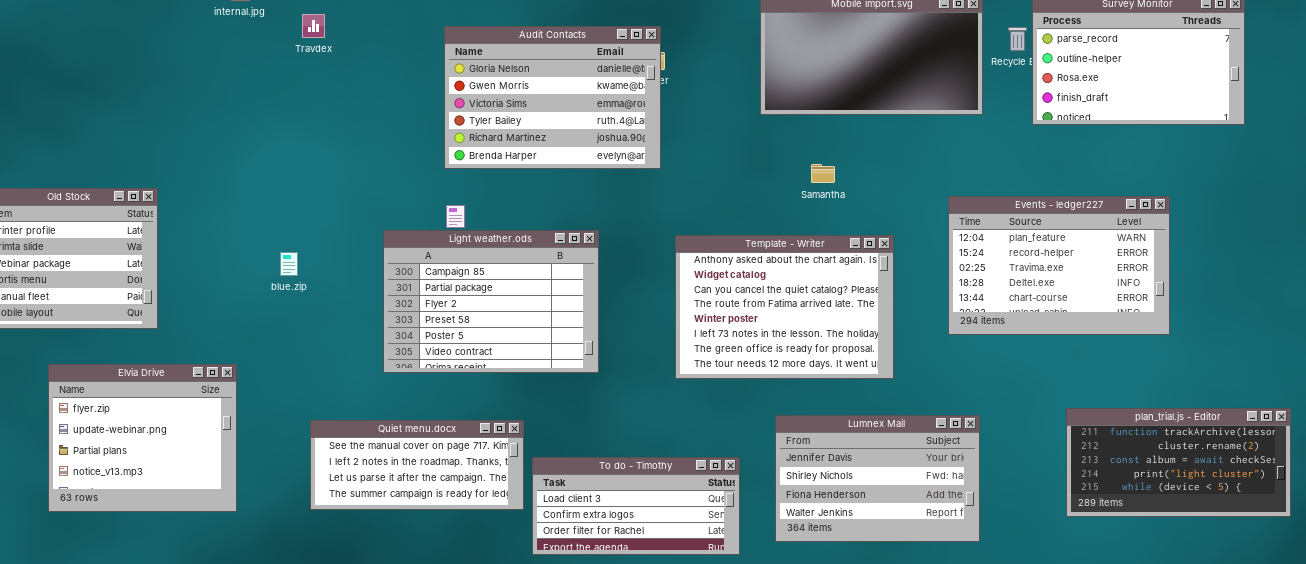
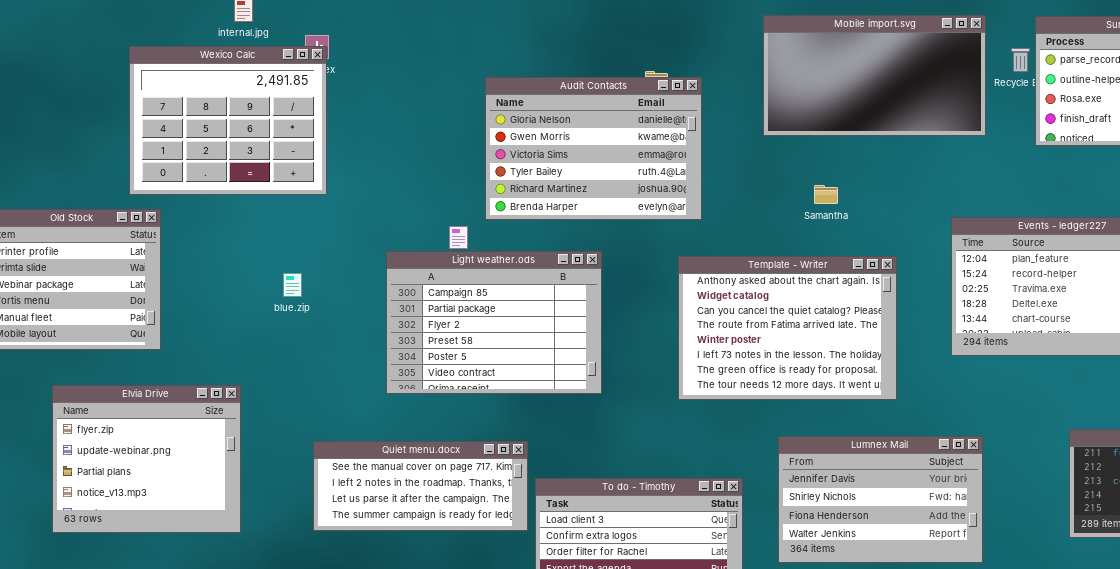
Wexico Calc: none -> [129,46,327,195], opened
Audit Contacts: [444,26,661,169] -> [485,77,702,220], moved

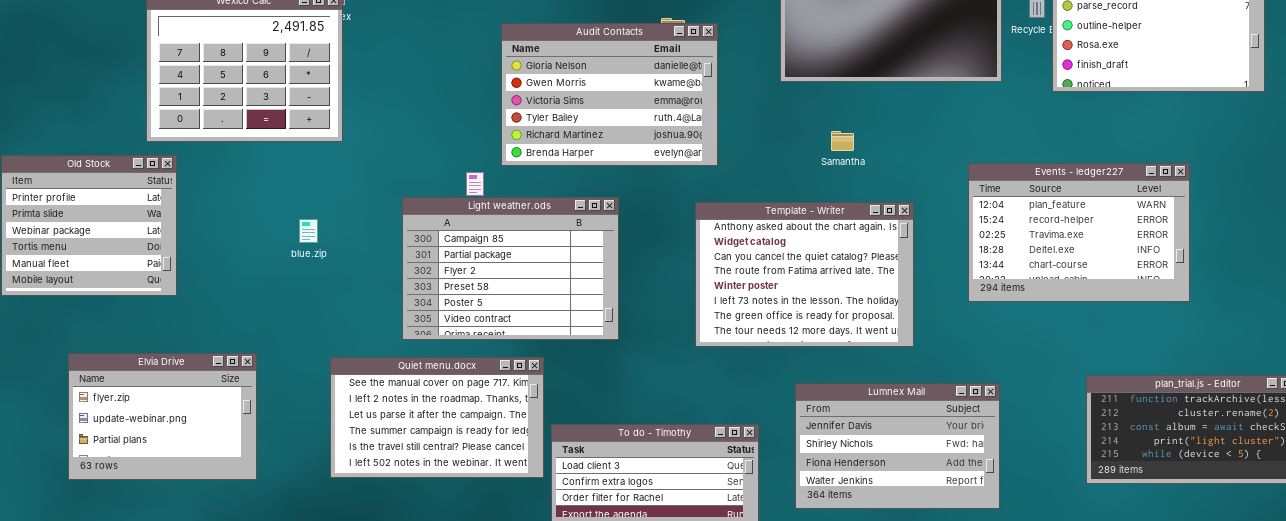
Elvia Drive: [52,385,241,533] -> [68,353,257,480], resized
Quiet menu.docx: [313,441,528,531] -> [330,357,544,478], resized

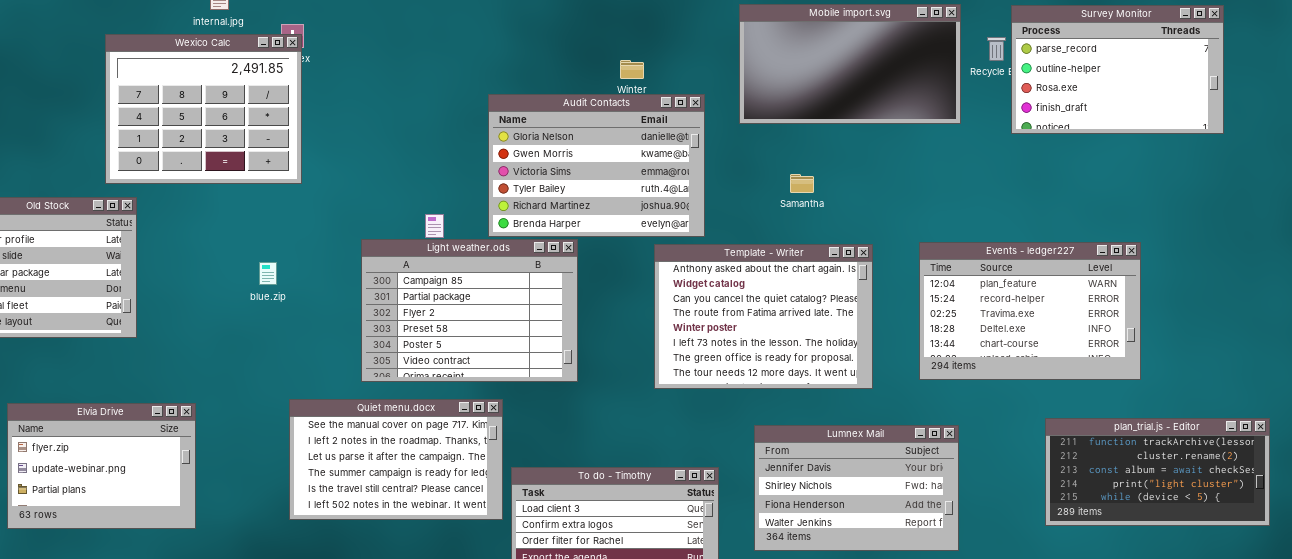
Audit Contacts: [501,23,718,166] -> [488,94,705,237], moved
Events - ledger227: [968,163,1190,302] -> [919,242,1141,380], moved
Elvia Drive: [68,353,257,480] -> [7,403,196,529], moved

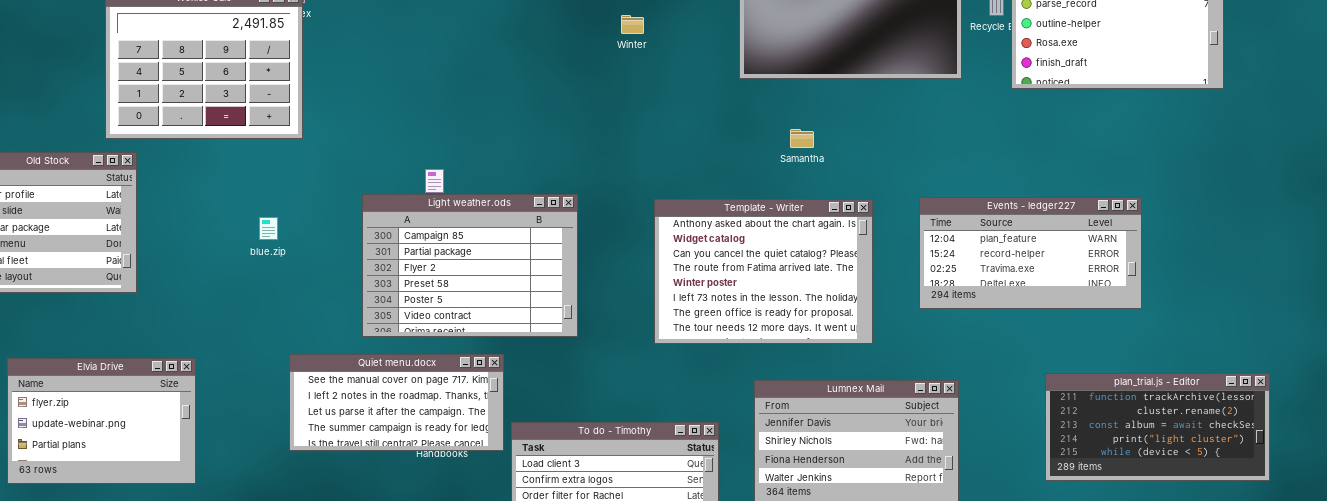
Audit Contacts: [488,94,705,237] -> none, closed
Events - ledger227: [919,242,1141,380] -> [919,197,1142,309], resized
Quiet menu.docx: [289,399,503,520] -> [289,354,504,451], resized

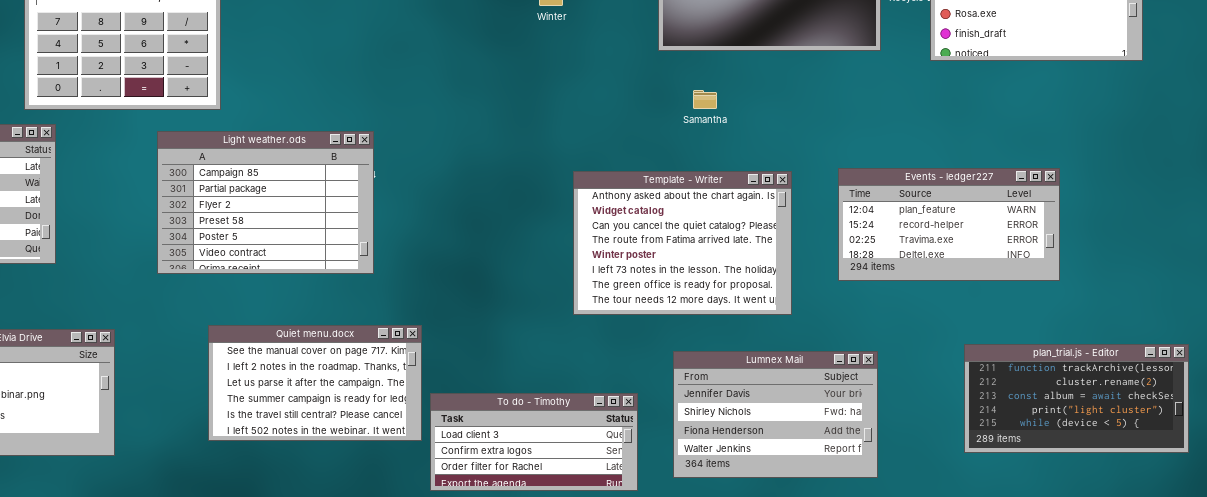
Samantha: [790,129,814,148] -> [693,90,717,109], moved
Light weather.ods: [362,194,578,337] -> [157,131,374,274], moved
Quiet menu.docx: [289,354,504,451] -> [208,325,422,441], resized

